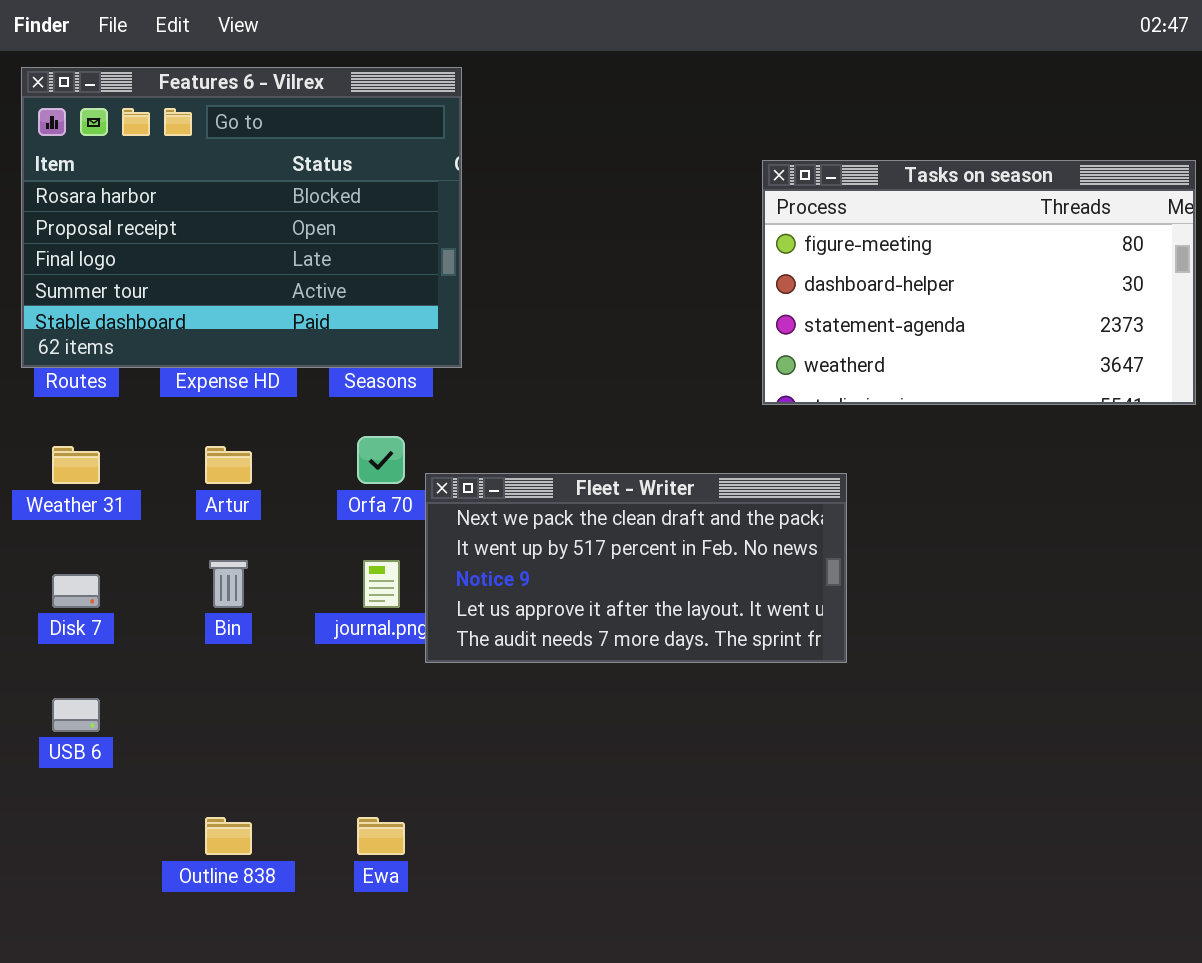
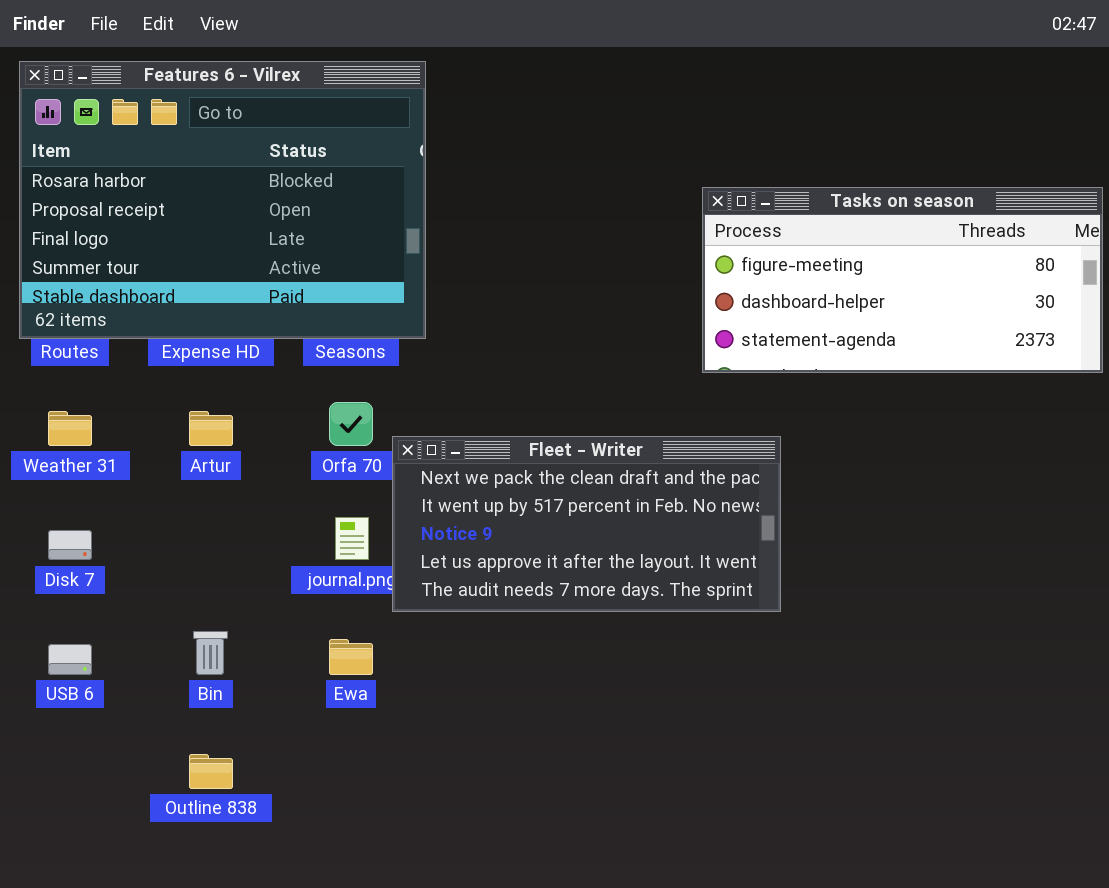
Tasks on season: [762,160,1196,405] -> [702,187,1103,373], resized
Bin: [209,560,248,608] -> [193,631,228,675], moved
Ewa: [357,817,405,855] -> [329,639,373,675], moved

